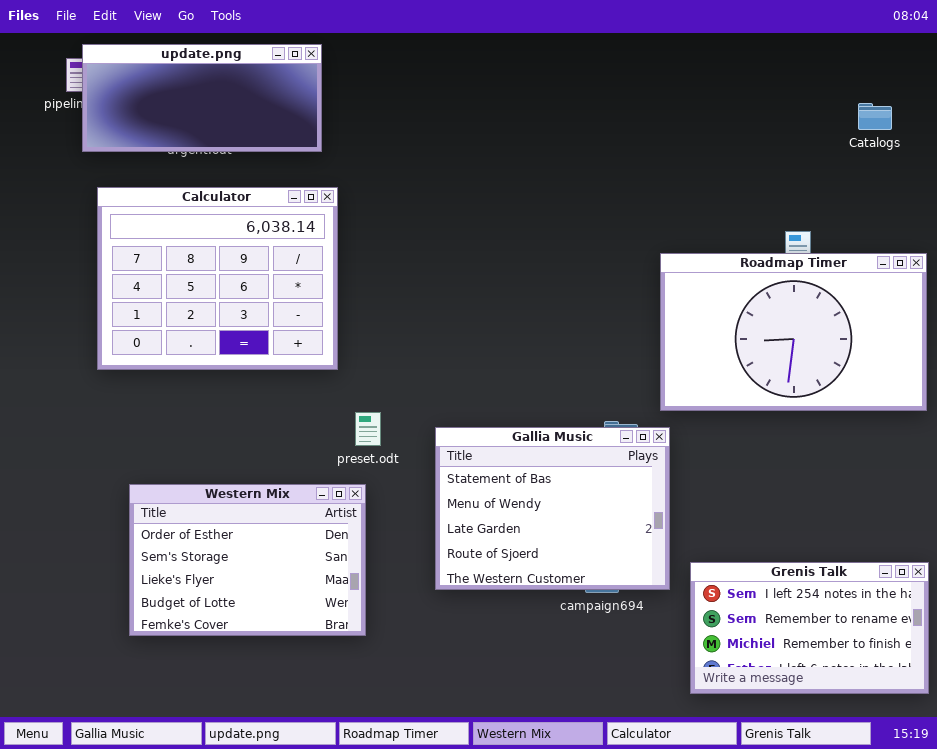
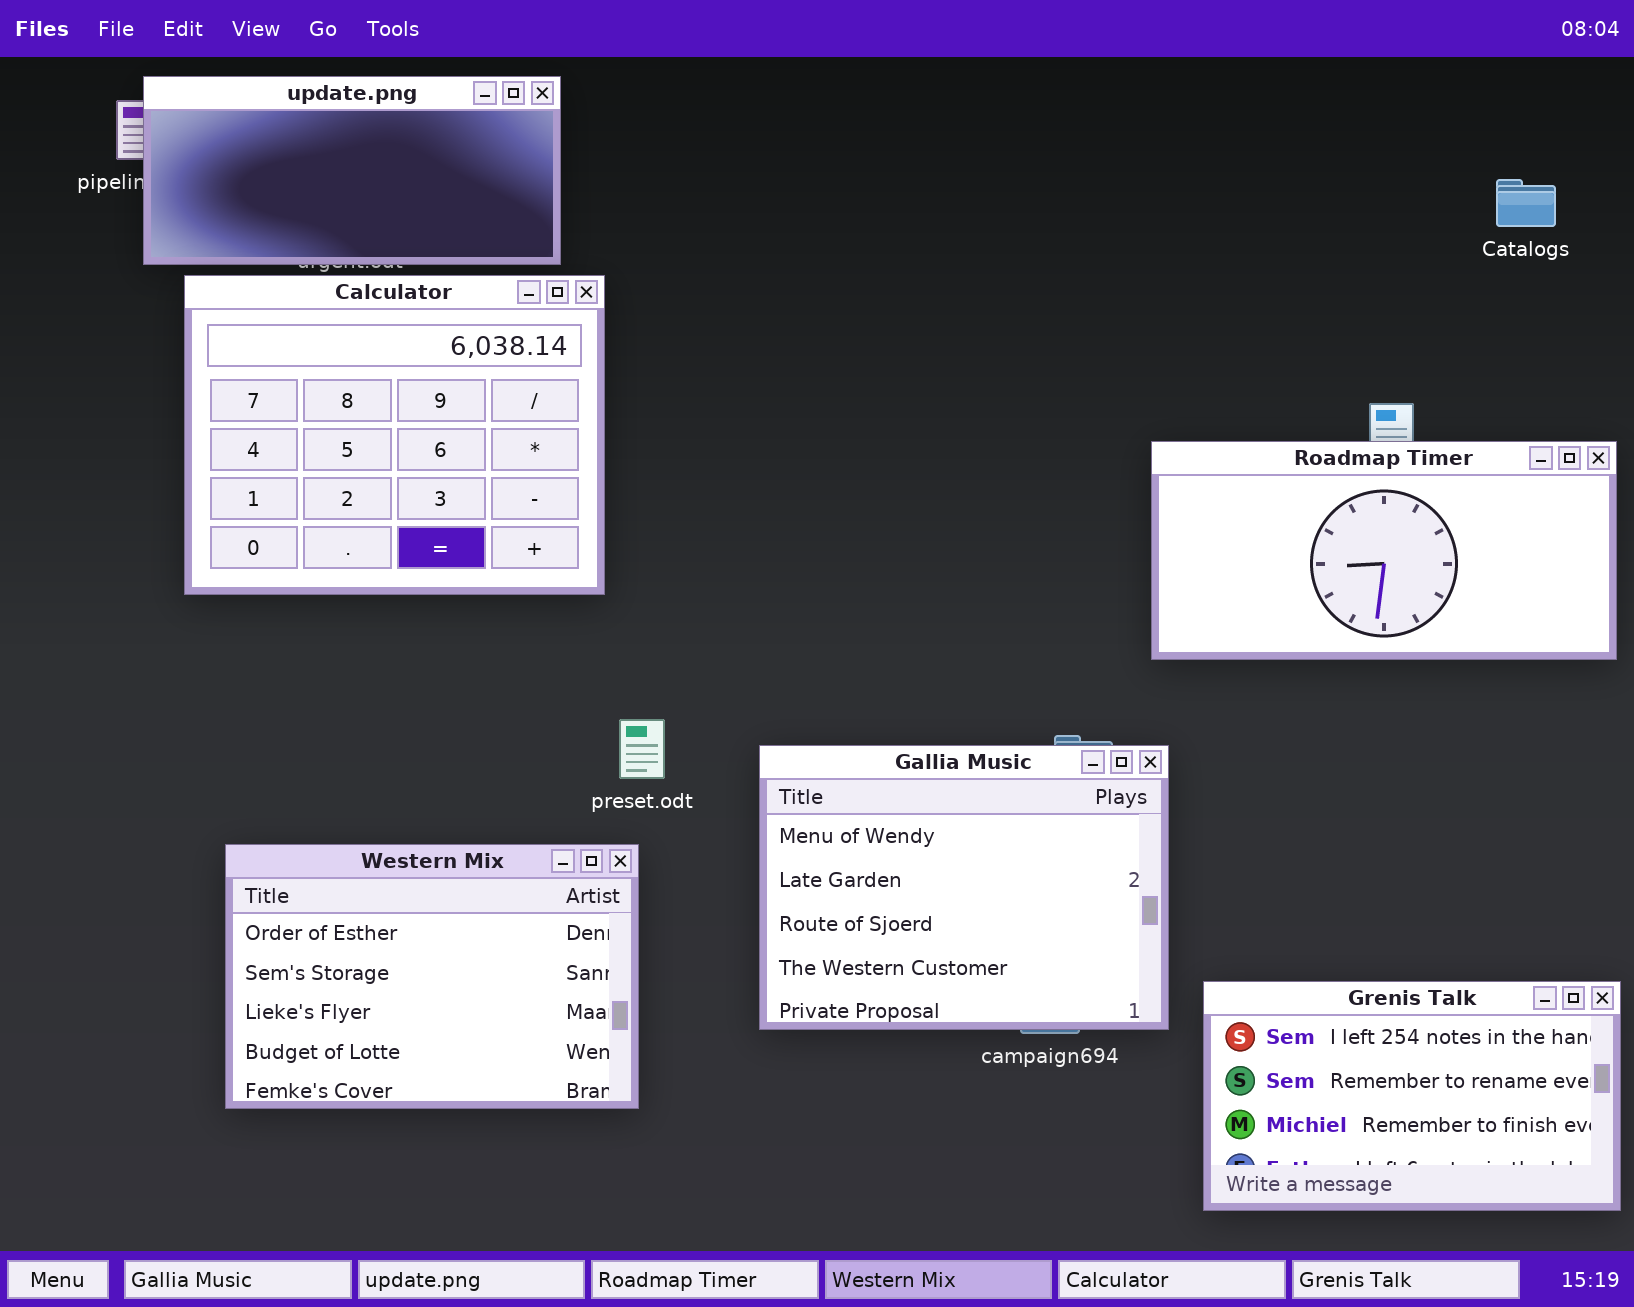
Calculator: [97,187,338,370] -> [184,275,605,595], moved
Roadmap Timer: [660,253,927,411] -> [1151,441,1617,660], resized
Gallia Music: [435,427,670,590] -> [759,745,1169,1030], scrolled down 1 row

